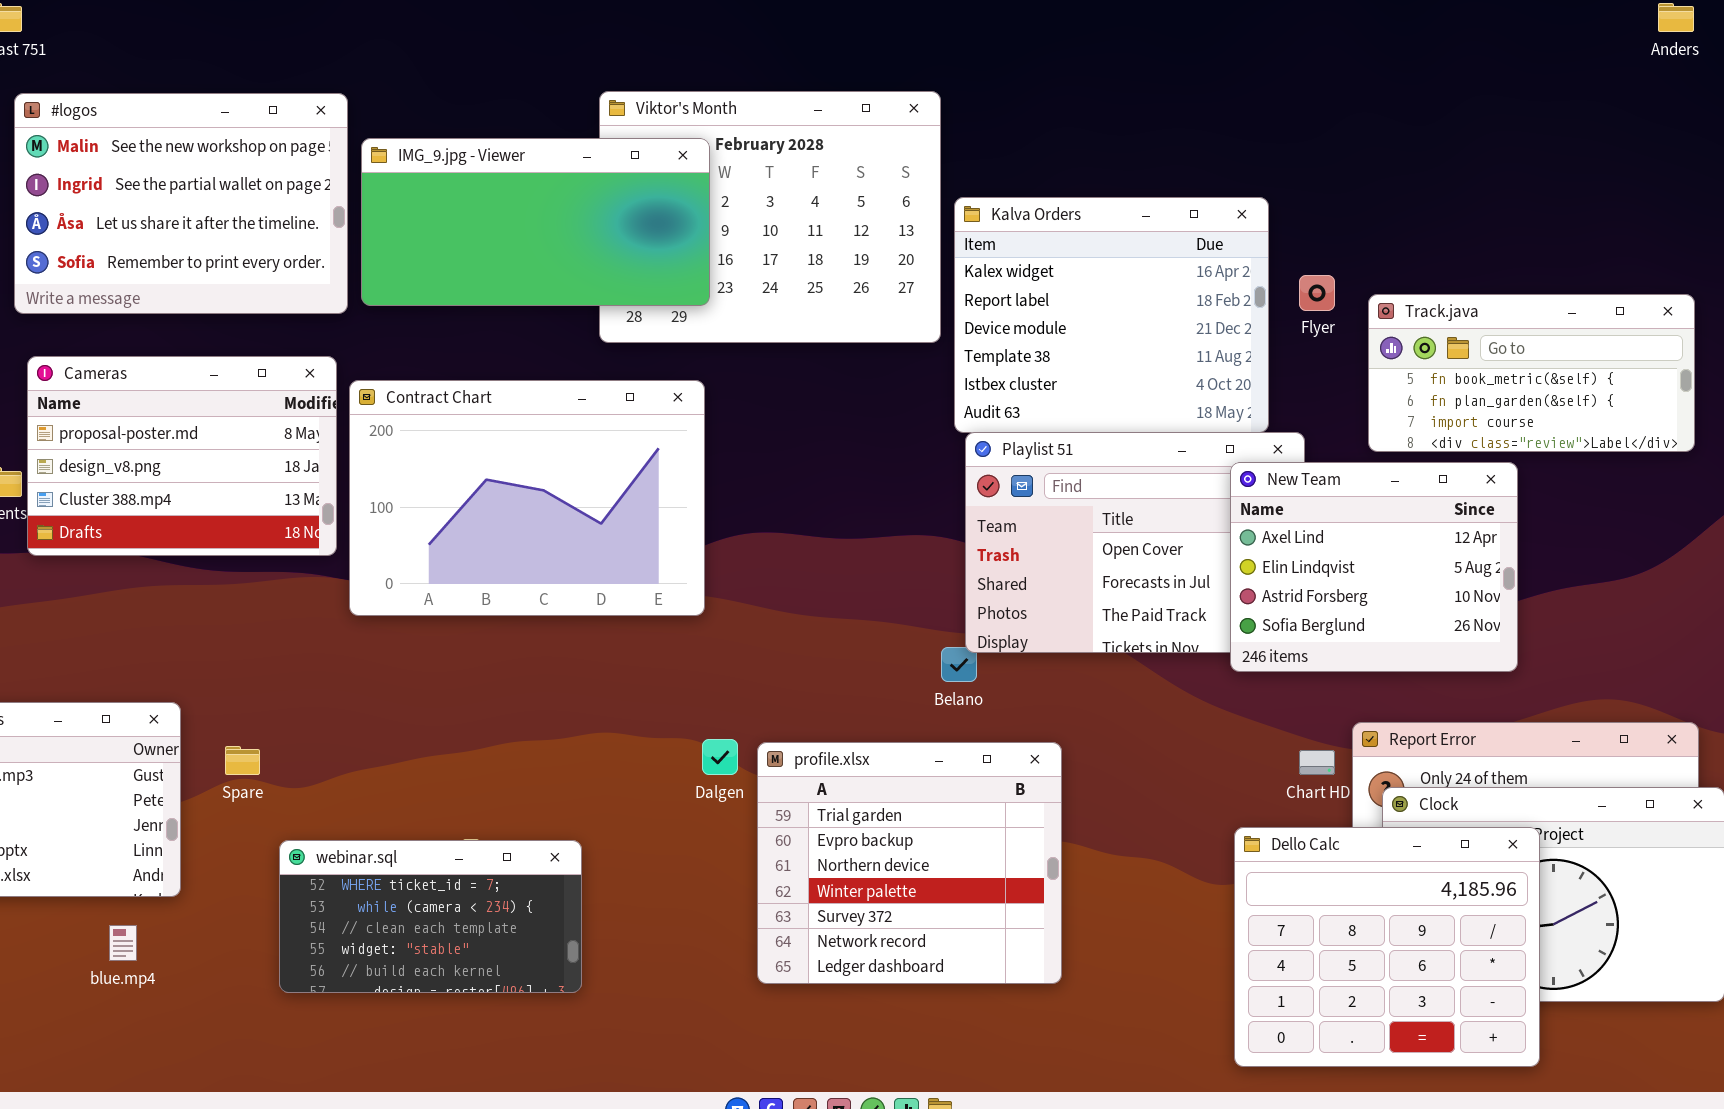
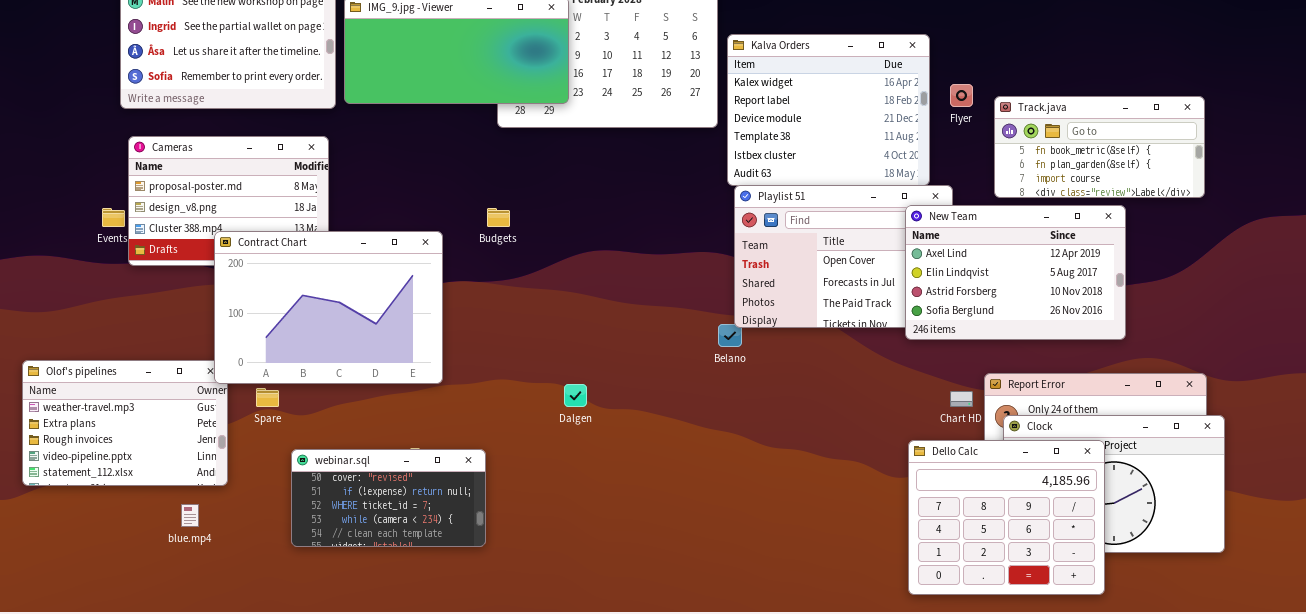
Contract Chart: [349,380,705,616] -> [214,231,443,384], moved
New Team: [1230,462,1518,672] -> [905,205,1126,340], resized
profile.xlsx: [757,742,1062,984] -> none, closed
webinar.sql: [279,840,582,993] -> [291,449,486,547], scrolled up 2 rows

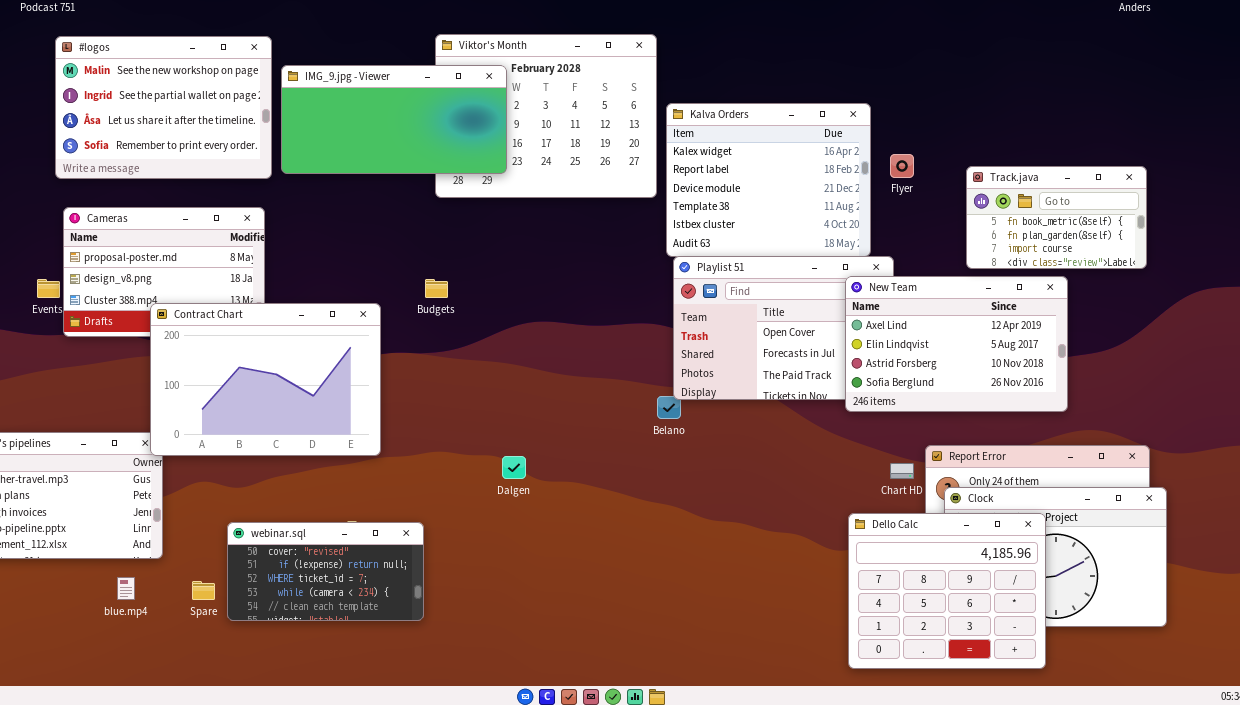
Track.java: [994,96,1205,198] -> [966,166,1147,269], resized
Spare: [256,388,279,407] -> [192,581,215,600], moved

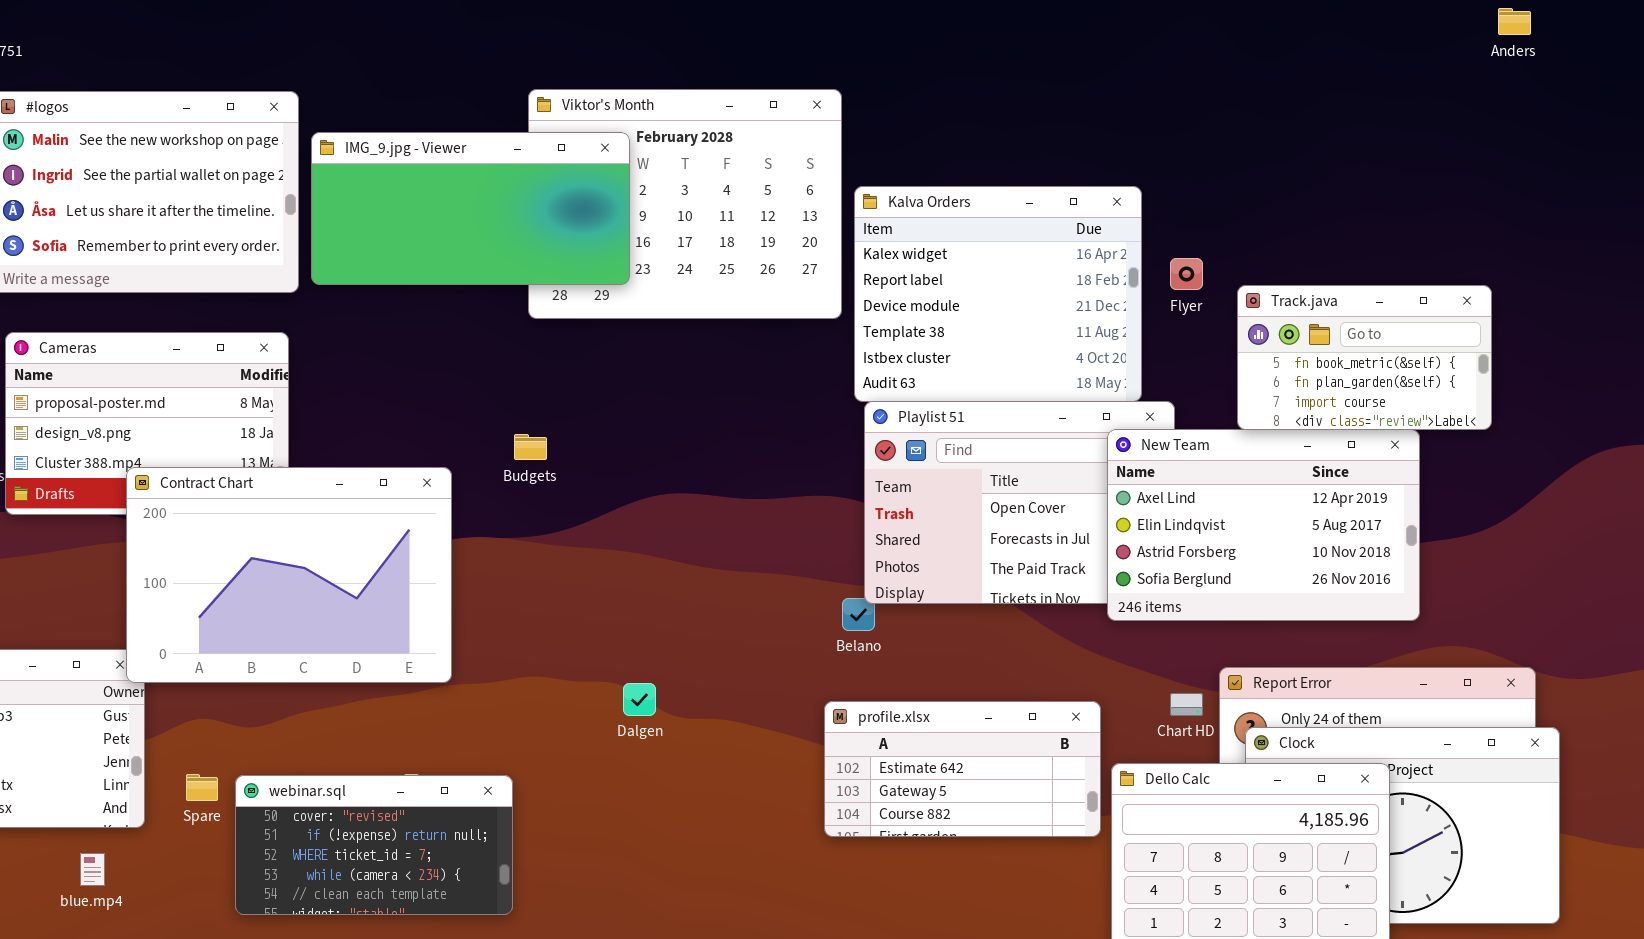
Track.java: [966,166,1147,269] -> [1237,285,1492,430], moved
profile.xlsx: none -> [824,701,1101,837], opened
Spare: [192,581,215,600] -> [186,774,218,801], moved

